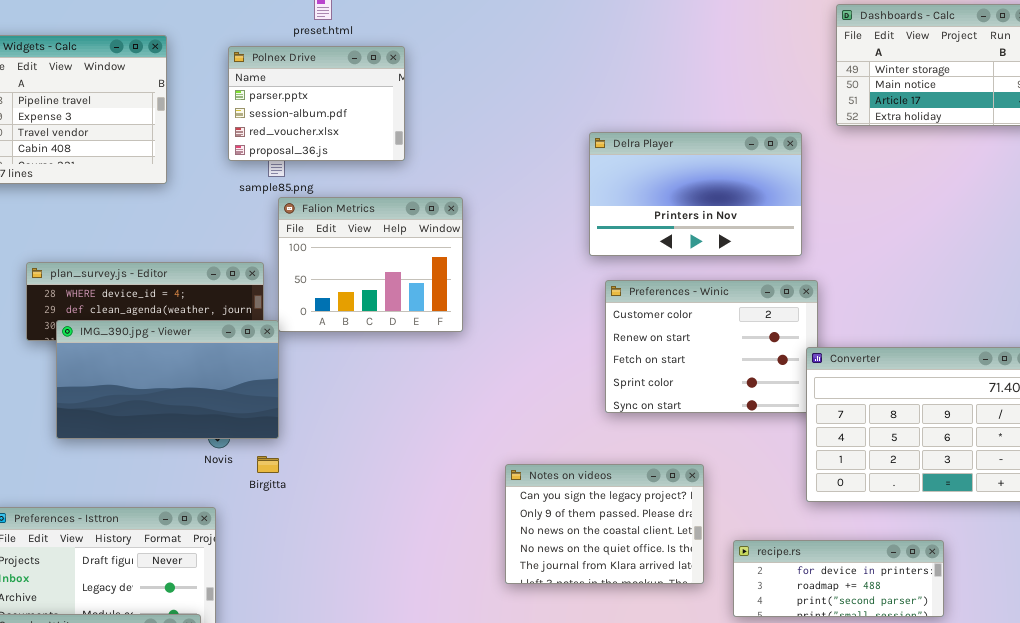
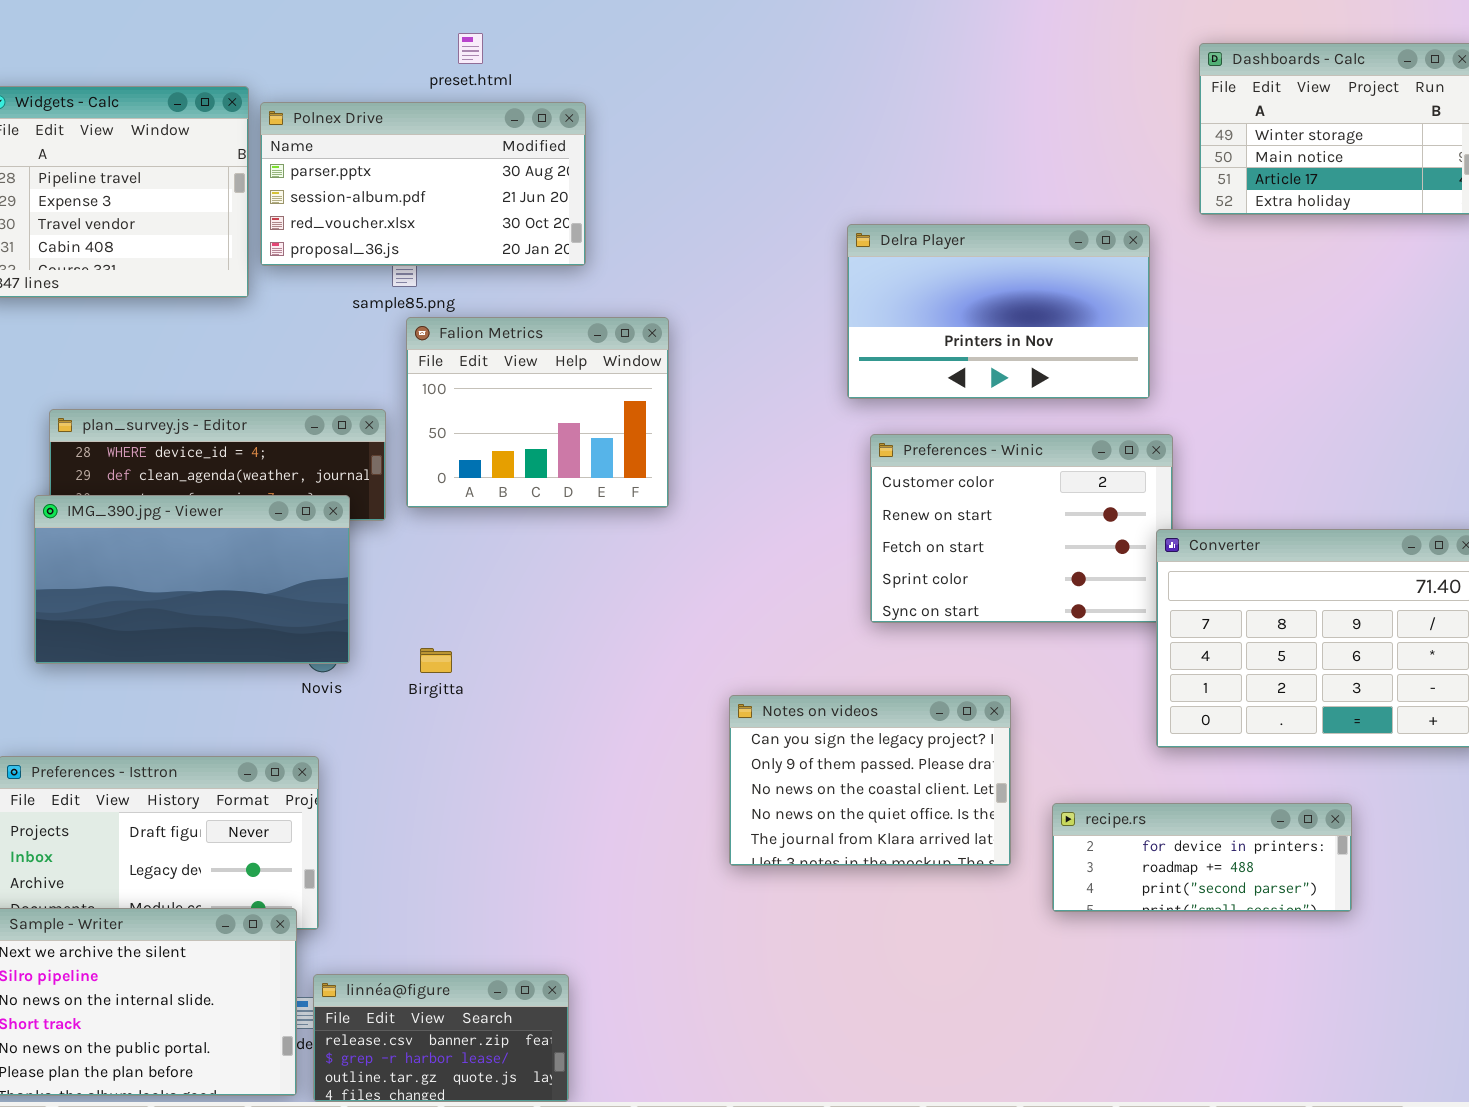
Polnex Drive: [228,46,405,161] -> [260,102,586,266], resized
IMG_390.jpg - Viewer: [56,320,279,439] -> [34,495,350,664], moved
Birgitta: [257,456,279,473] -> [420,648,452,673], moved

